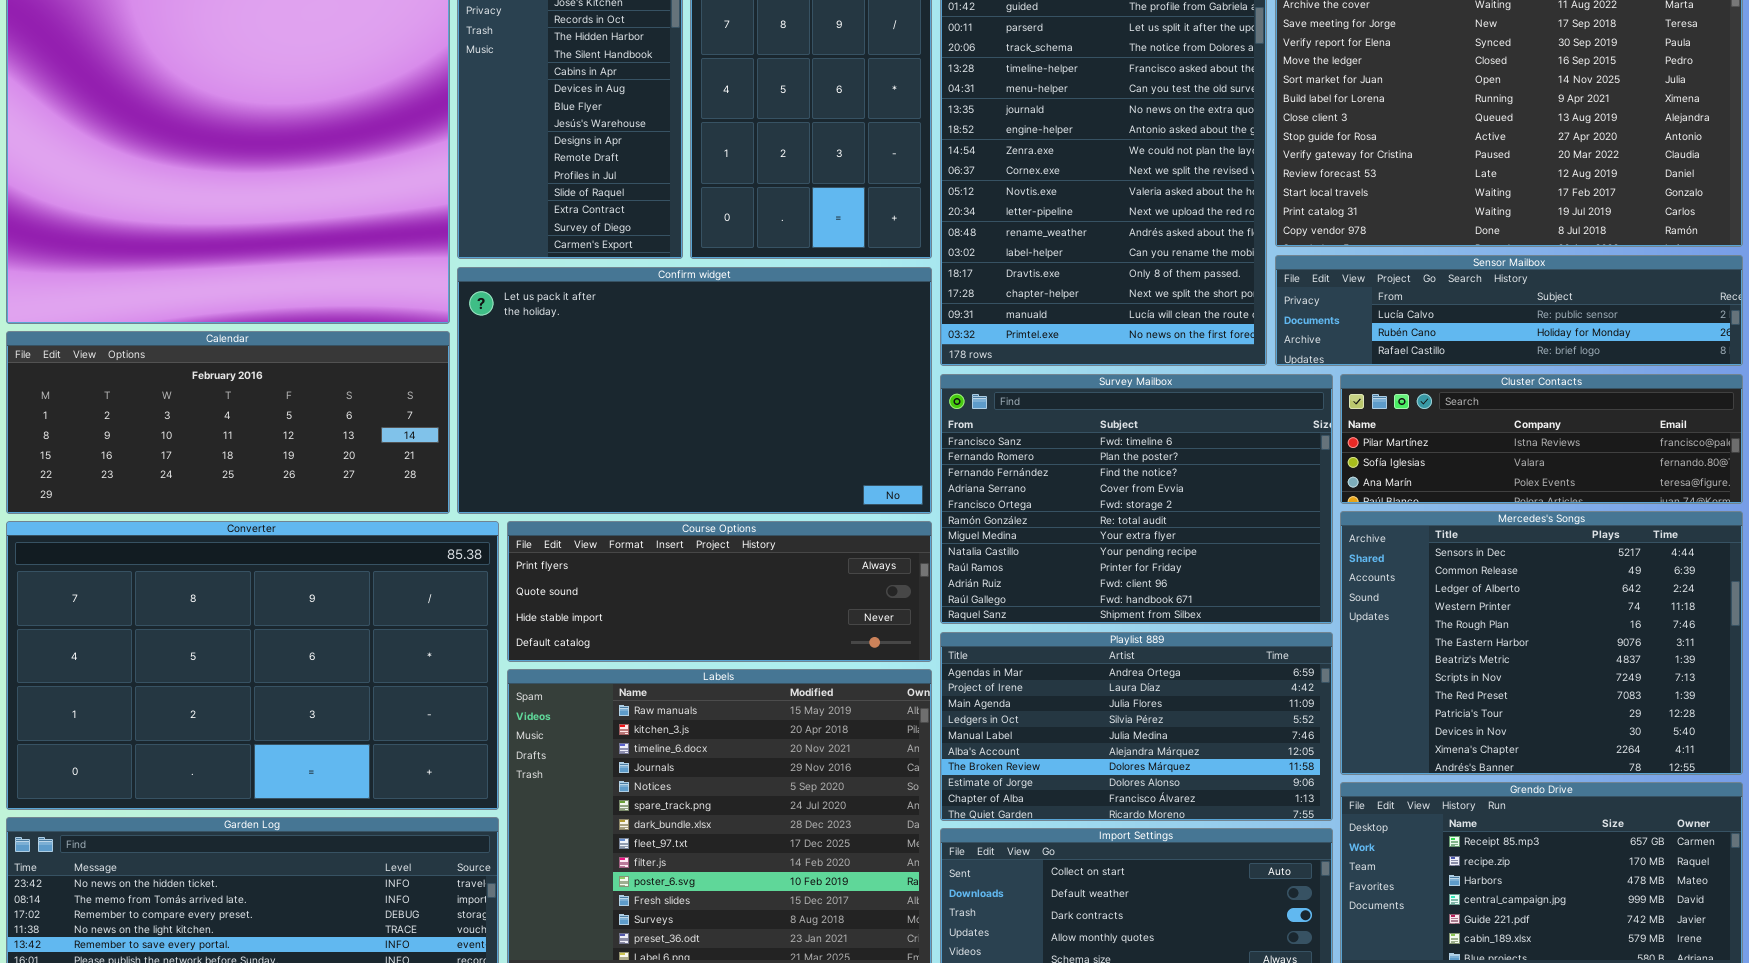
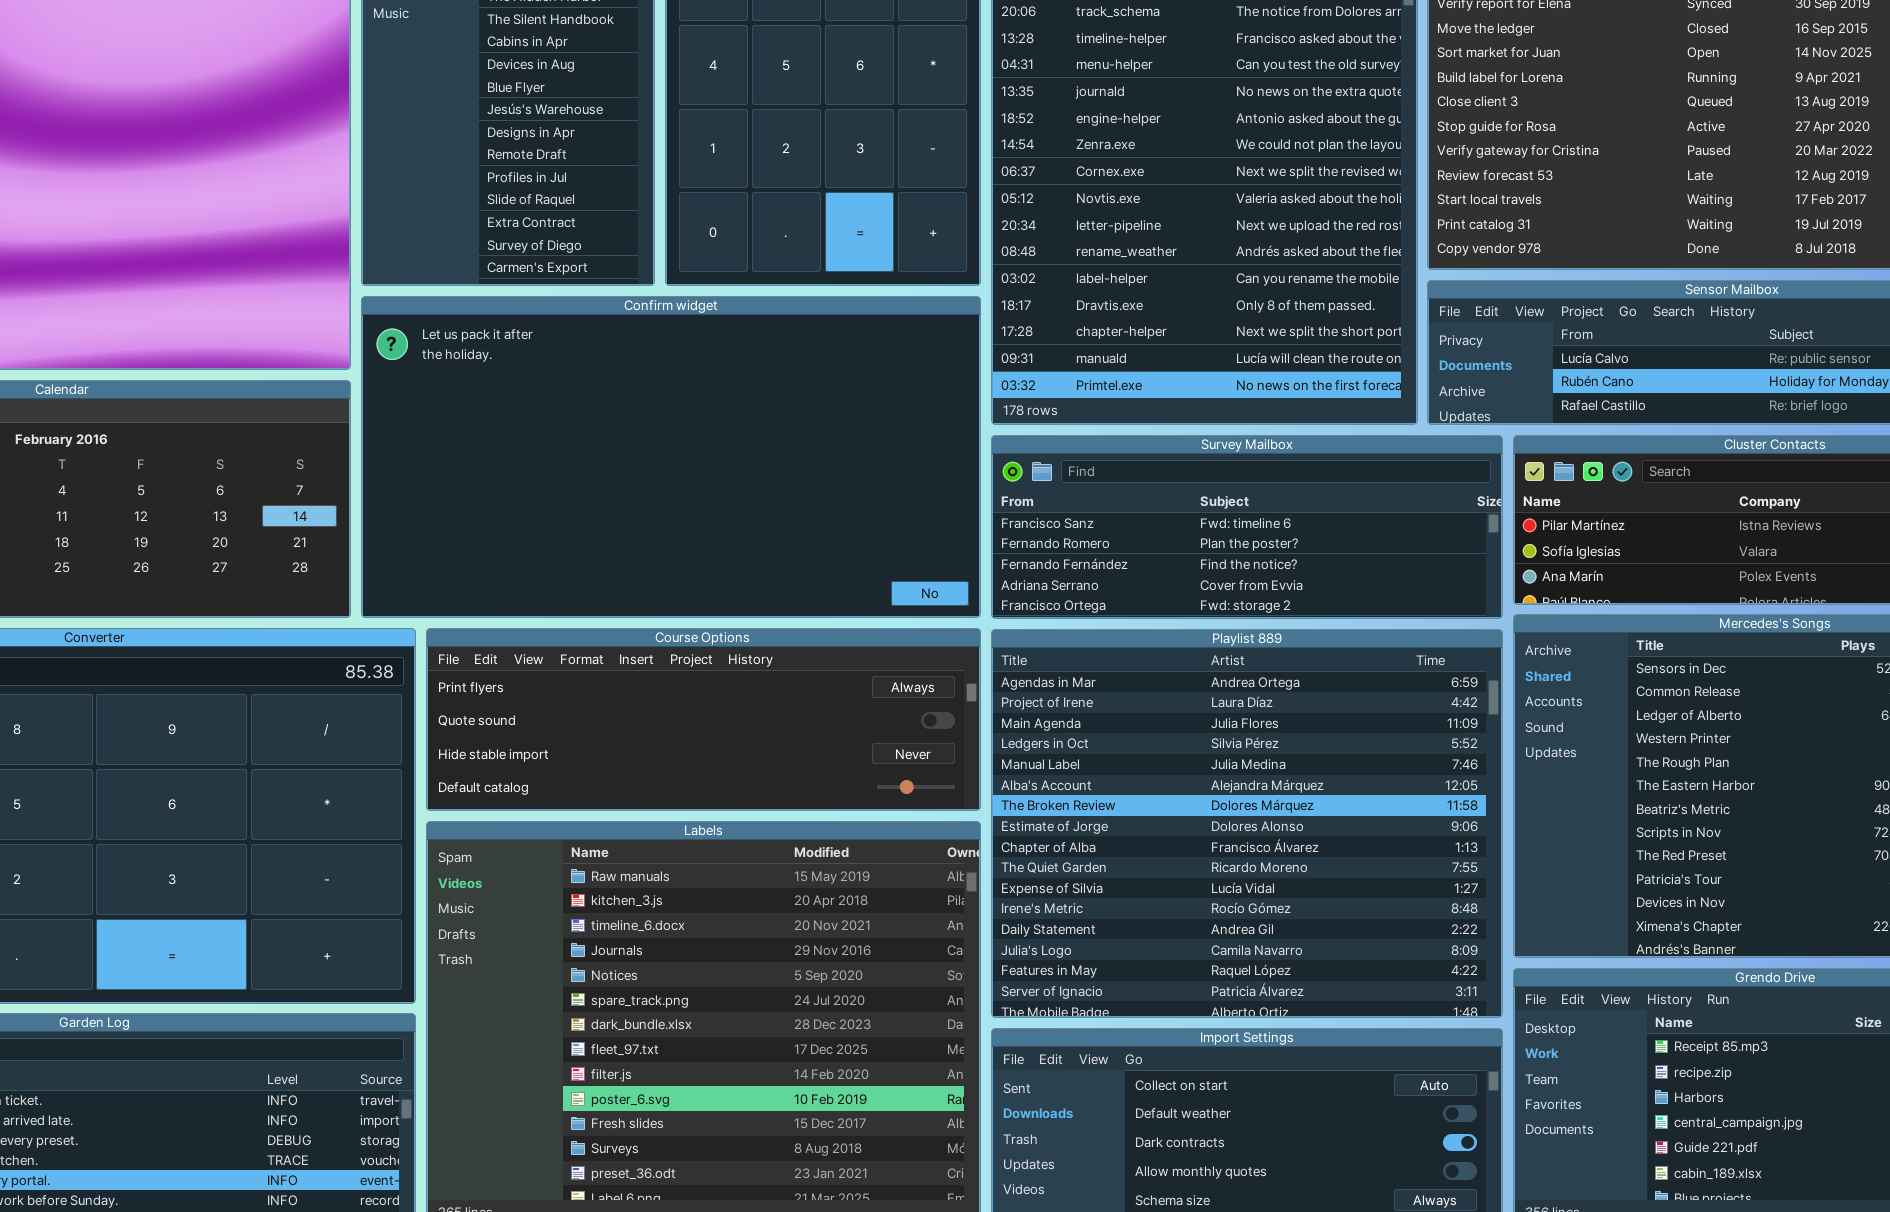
Survey Mailbox: [940,374,1333,624] -> [991,435,1503,619], resized
Playlist 889: [940,632,1333,821] -> [991,629,1503,1018], resized

